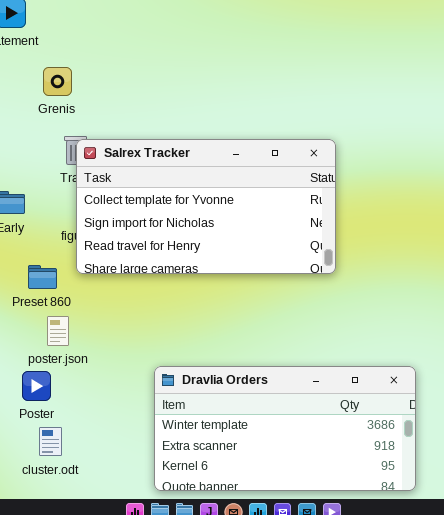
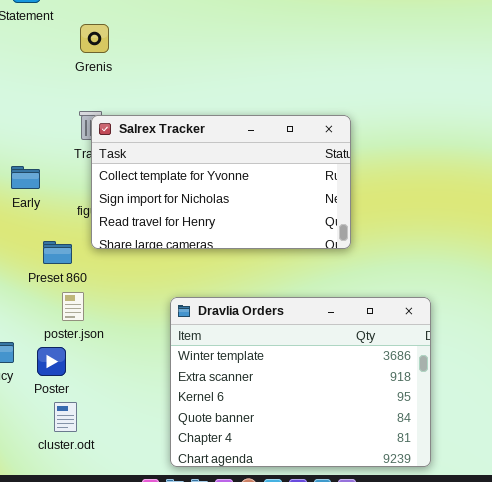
Grenis: [43,67,72,96] -> [80,24,109,53], moved
Dravlia Orders: [154,366,416,491] -> [170,297,431,467], resized

